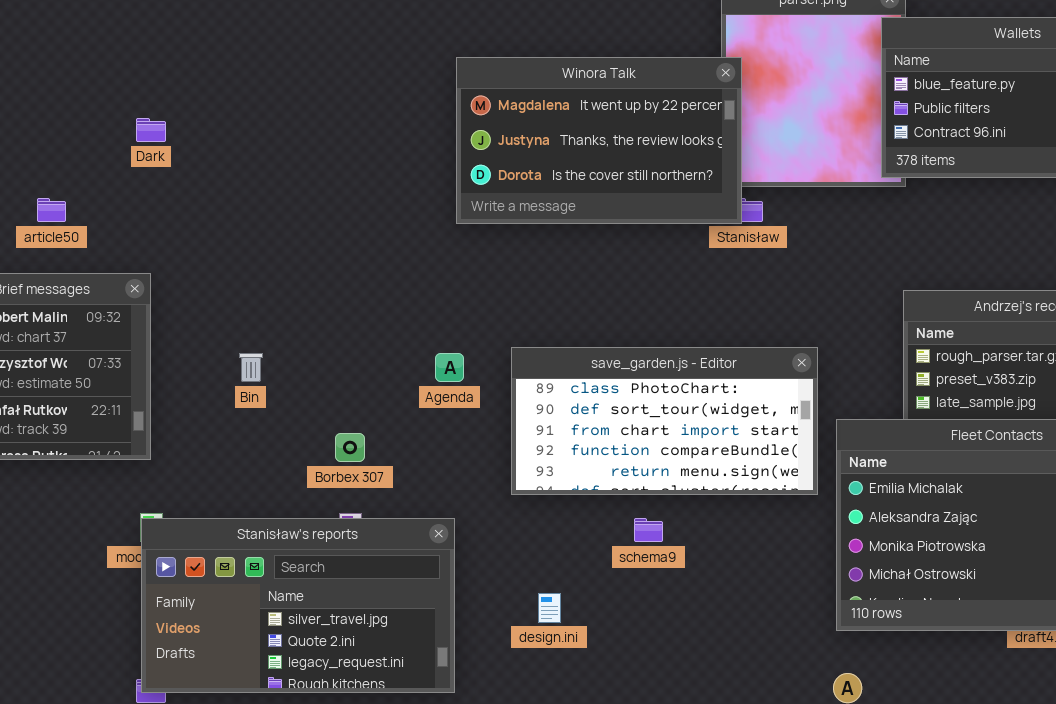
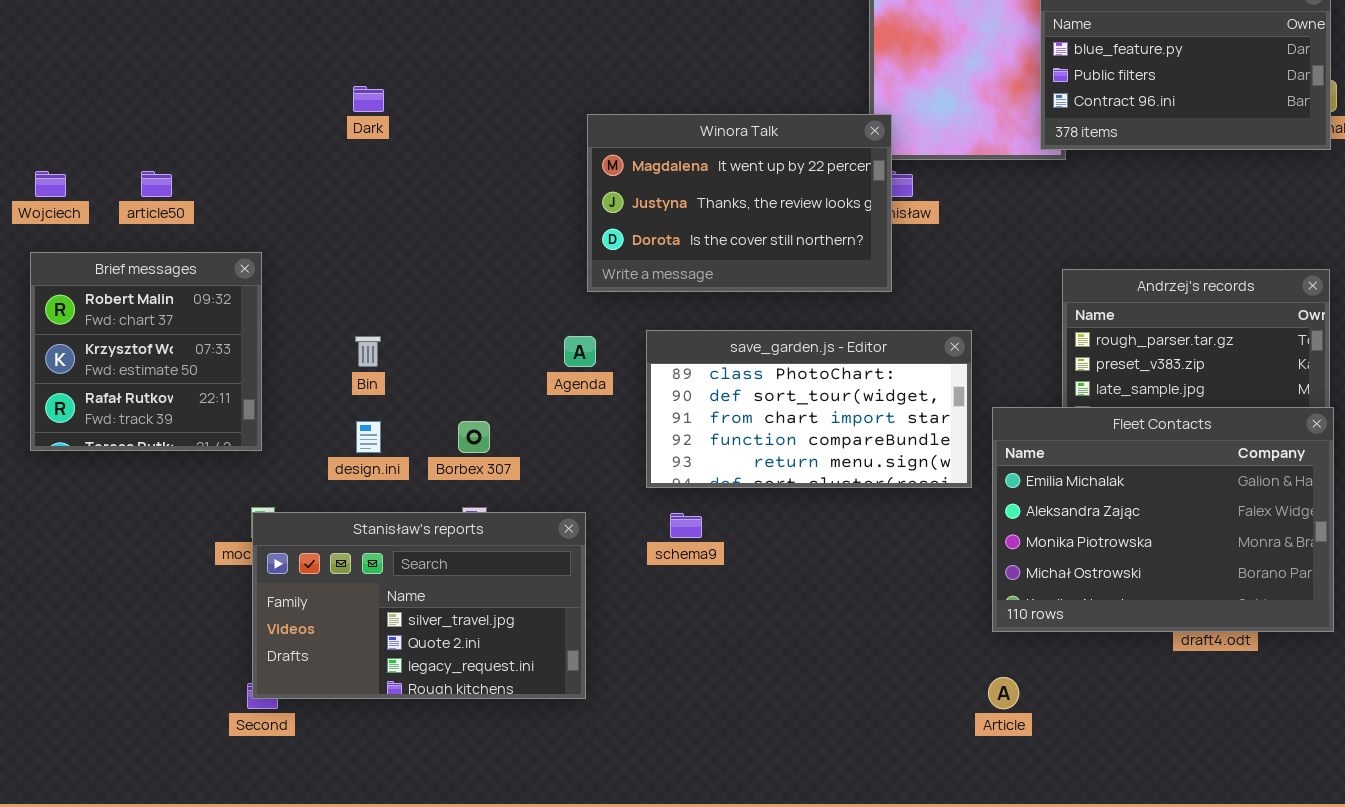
Winora Talk: [456,57,742,224] -> [587,114,892,292], moved
Dark: [136,118,166,142] -> [353,86,384,112], moved
schema9: [634,518,663,542] -> [670,513,702,538], moved
design.ini: [538,593,561,623] -> [356,421,381,453], moved

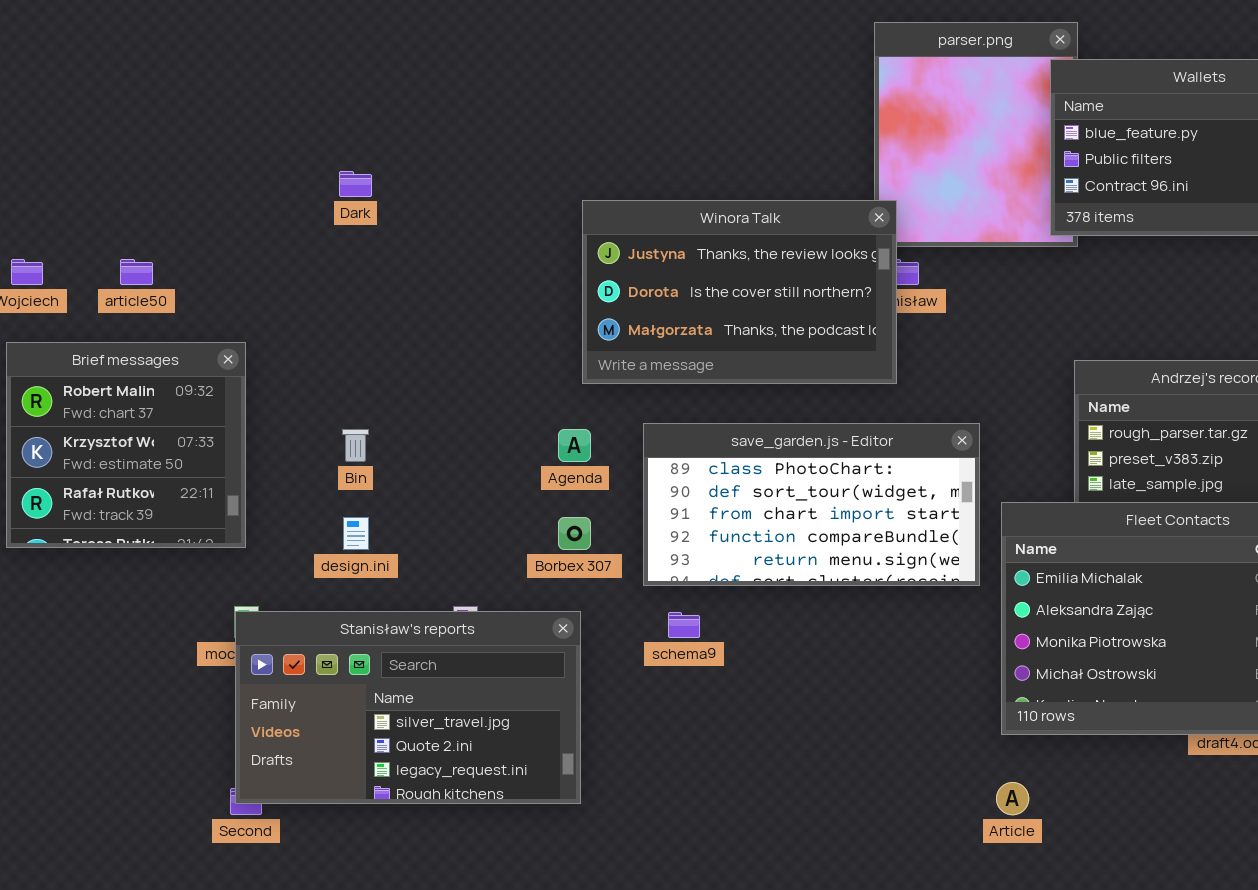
Winora Talk: [587,114,892,292] -> [582,200,897,384], scrolled down 1 row
Borbex 307: [458,421,490,453] -> [558,517,591,550], moved

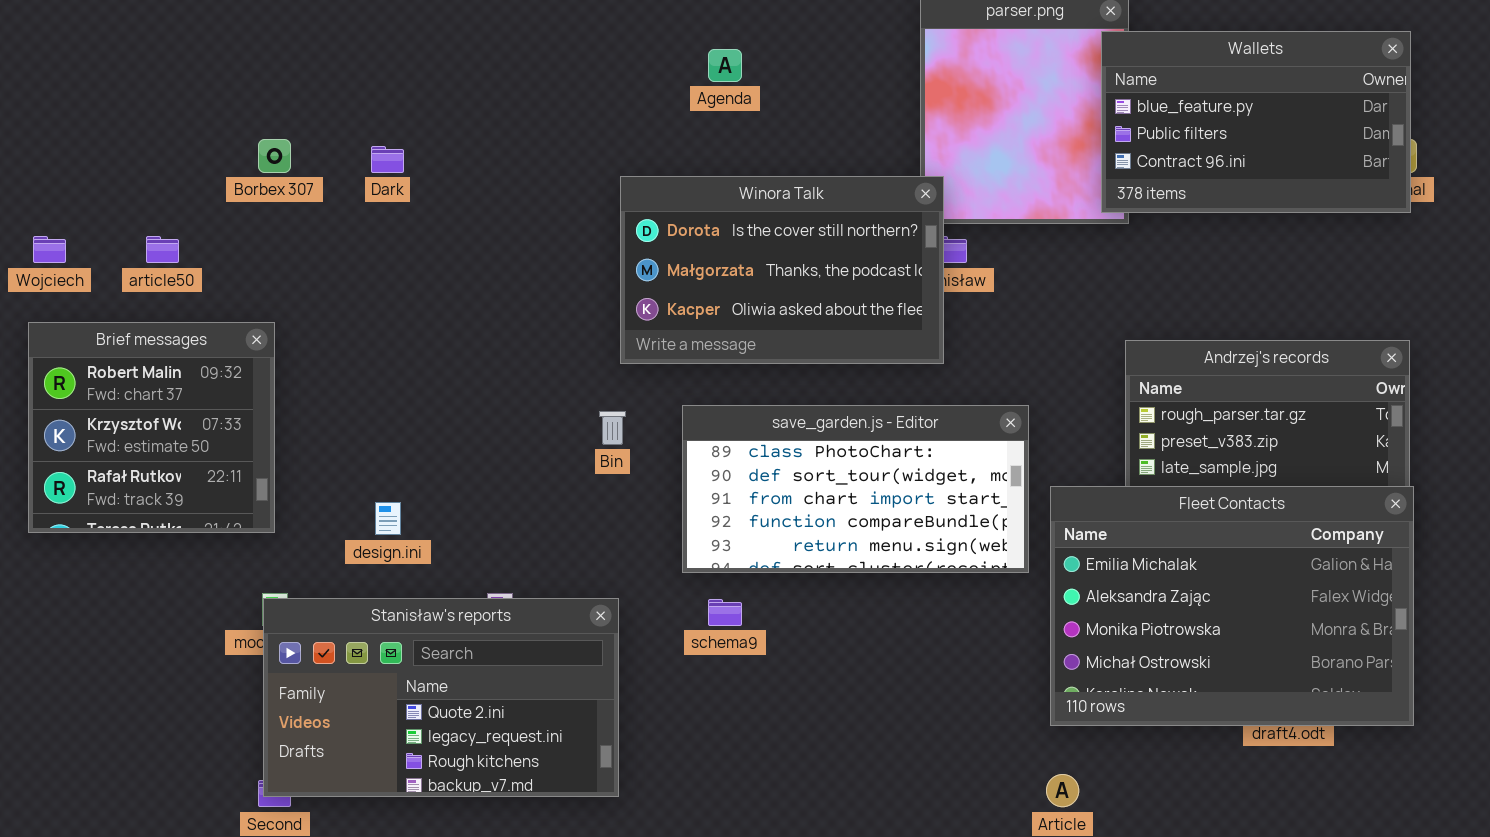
Winora Talk: [582,200,897,384] -> [620,176,944,364], scrolled down 1 row
Bin: [342,429,369,462] -> [599,411,626,445], moved
Agenda: [558,429,591,462] -> [708,49,742,82], moved
Borbex 307: [558,517,591,550] -> [258,139,291,173], moved
Stanisław's reports: [235,611,581,804] -> [263,598,619,797], scrolled down 1 row

